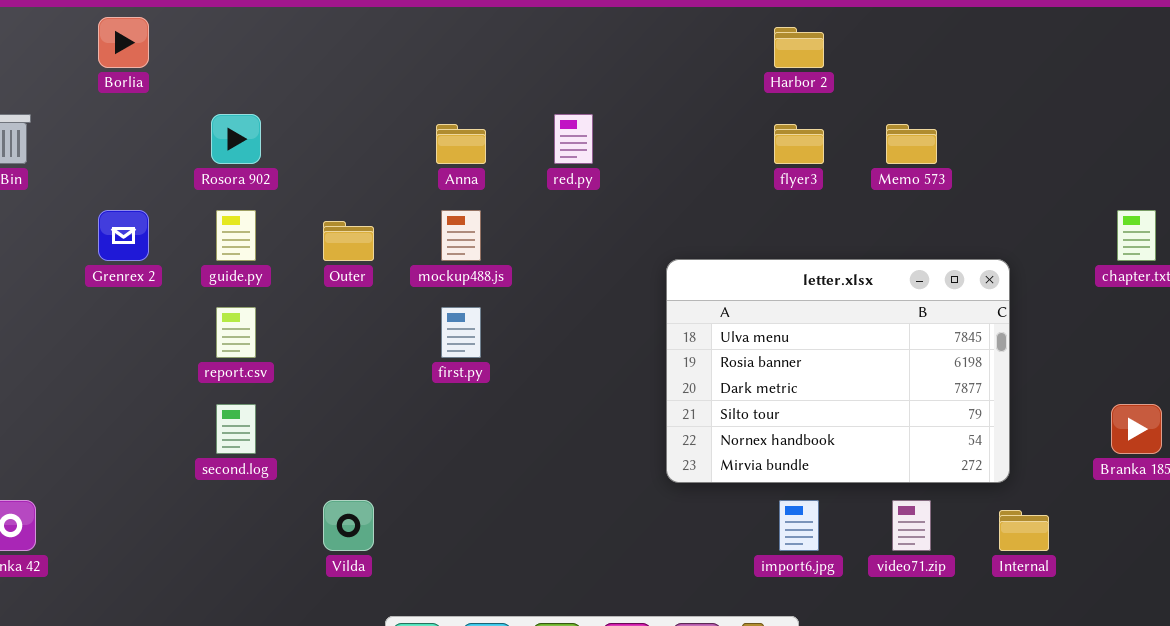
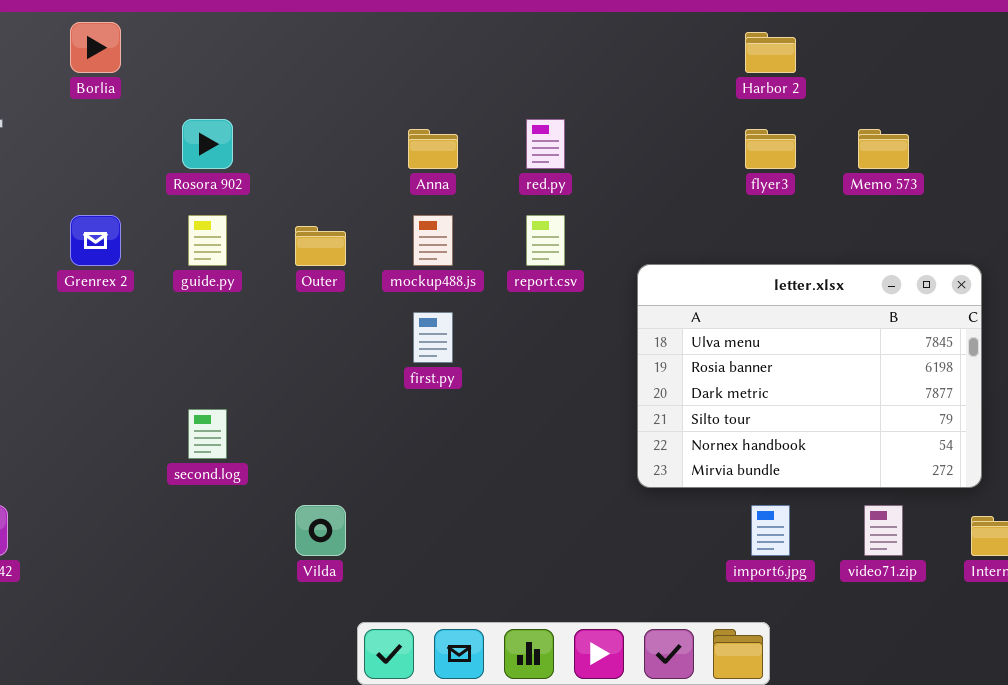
report.csv: [216,307,256,358] -> [526,215,565,266], moved

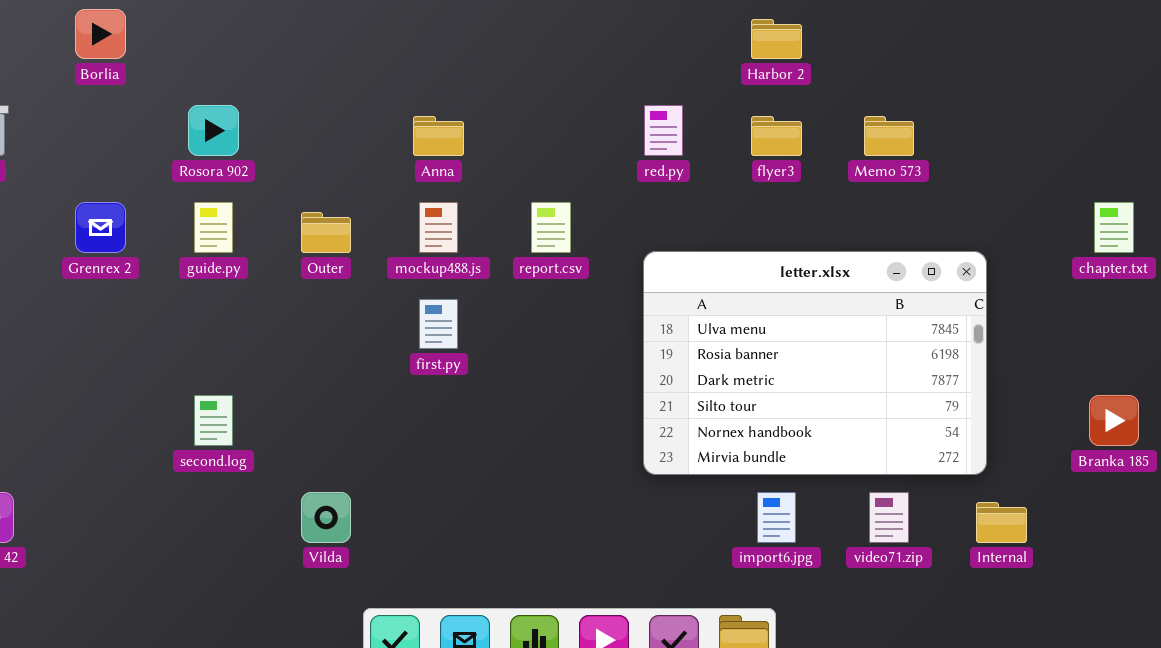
red.py: [526,119,565,169] -> [644,105,683,156], moved

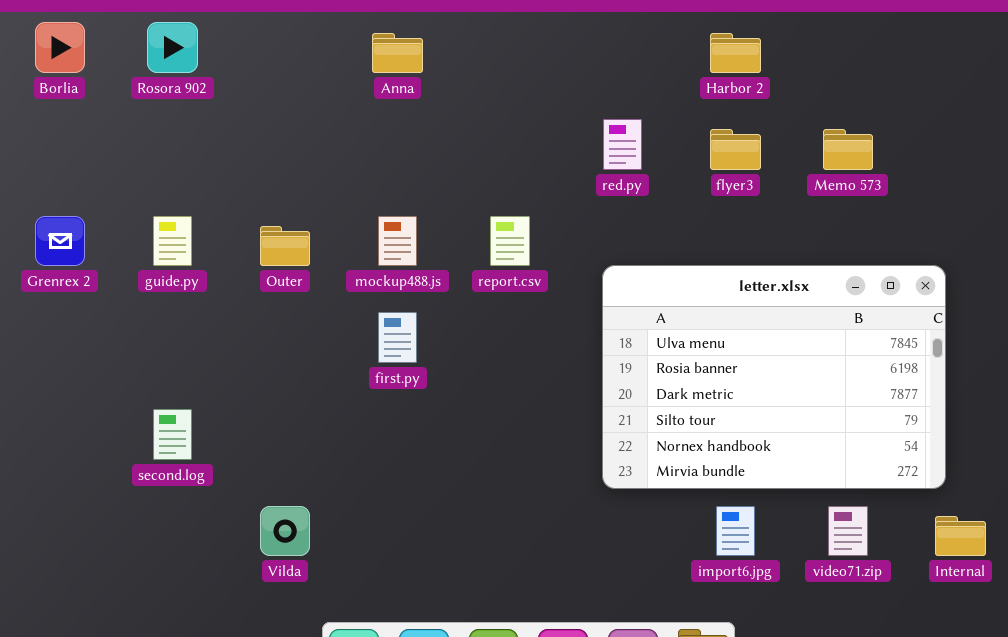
Rosora 902: [188,105,239,156] -> [147,22,198,73], moved
Anna: [413,116,464,156] -> [372,33,423,73], moved

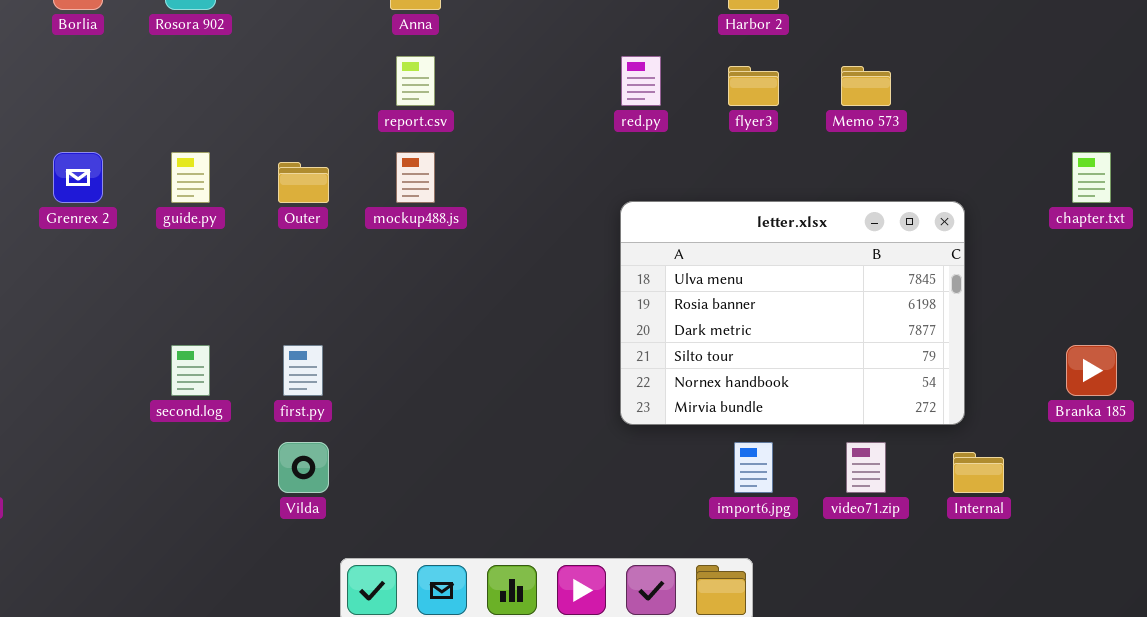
report.csv: [490,216,530,266] -> [396,56,435,106], moved
first.py: [378,312,417,363] -> [283,345,323,396], moved

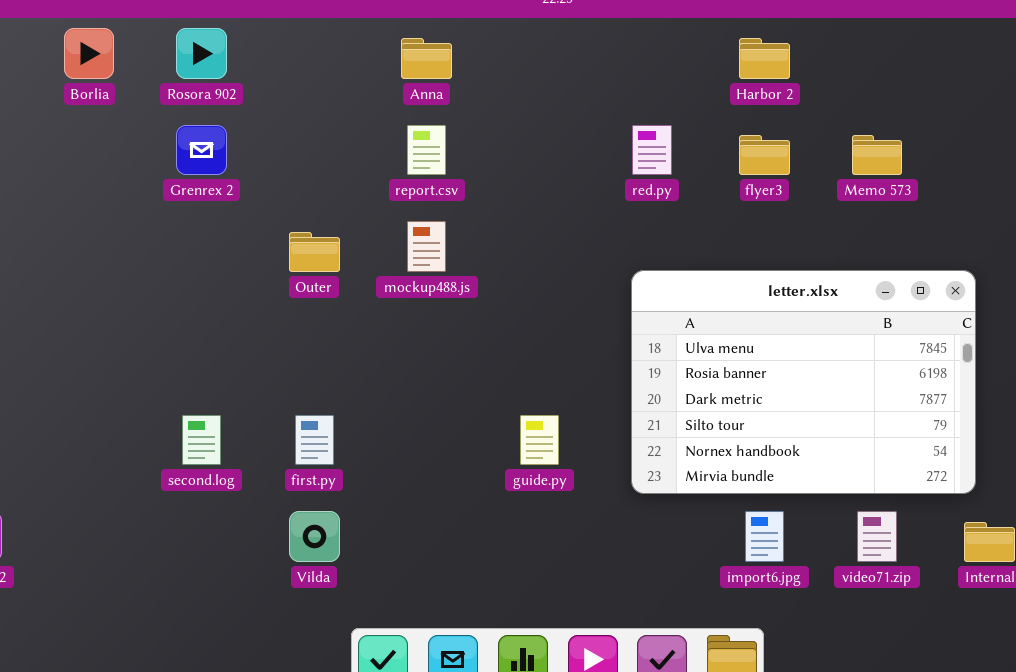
Grenrex 2: [53,152,103,203] -> [176,125,227,175], moved
guide.py: [171,152,210,203] -> [520,415,559,465], moved

